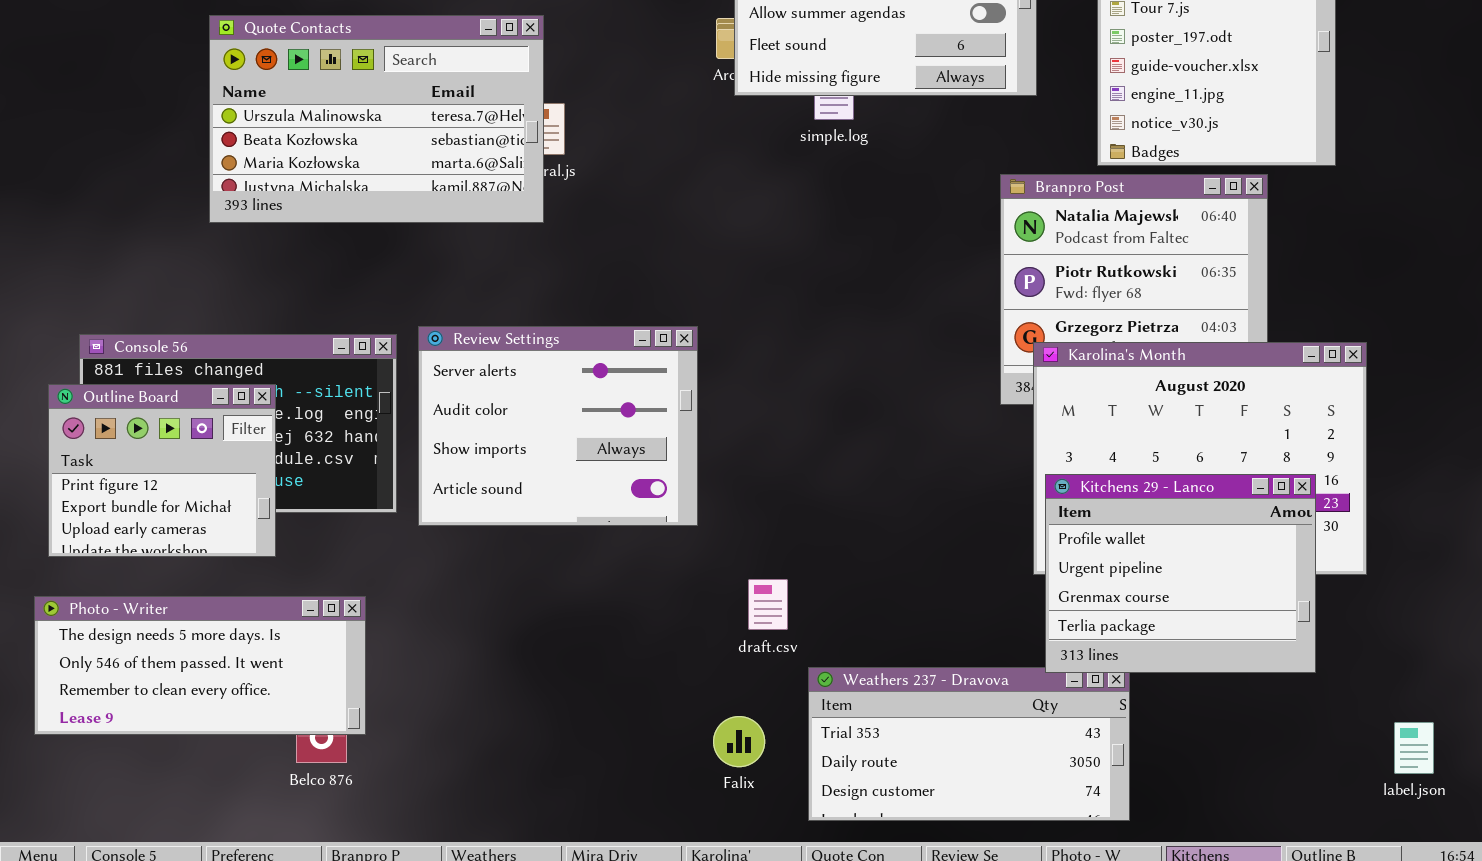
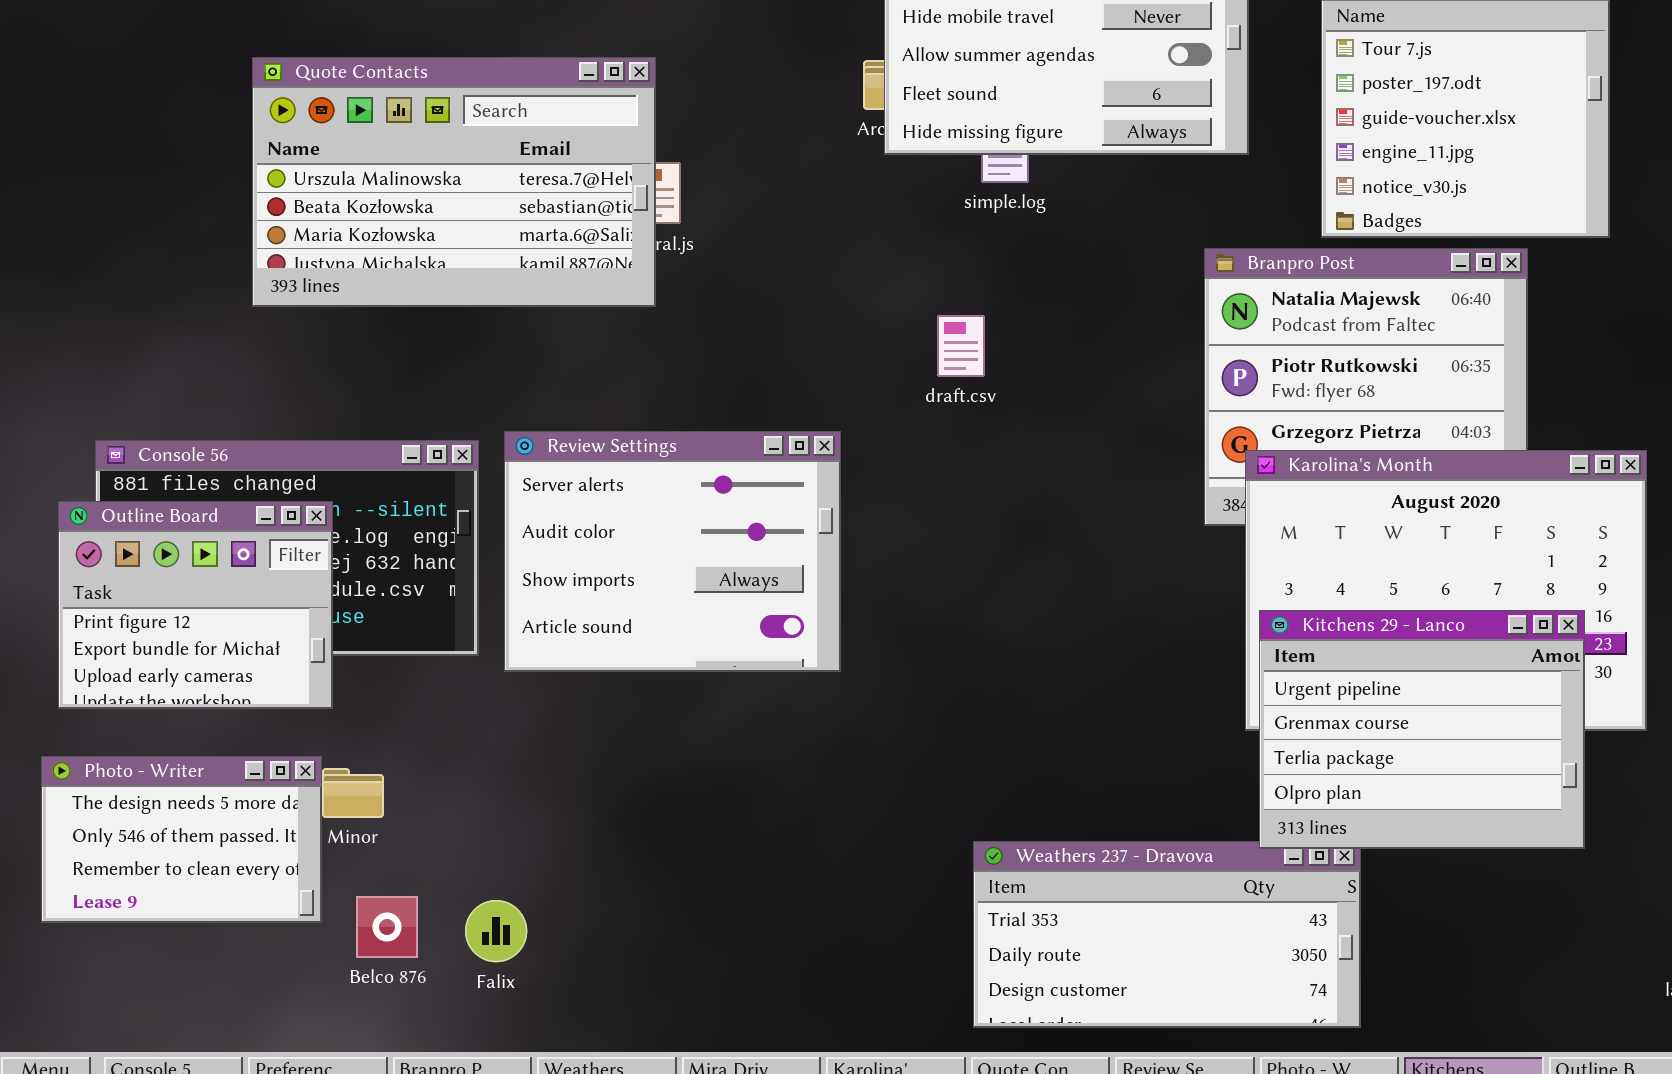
Kitchens 29 - Lanco: [1045,474,1316,673] -> [1259,610,1585,849], scrolled down 1 row
draft.csv: [748,579,788,630] -> [937,315,985,377], moved
Photo - Writer: [34,596,366,735] -> [41,756,322,923], resized
Falix: [713,716,765,767] -> [465,900,527,962], moved

